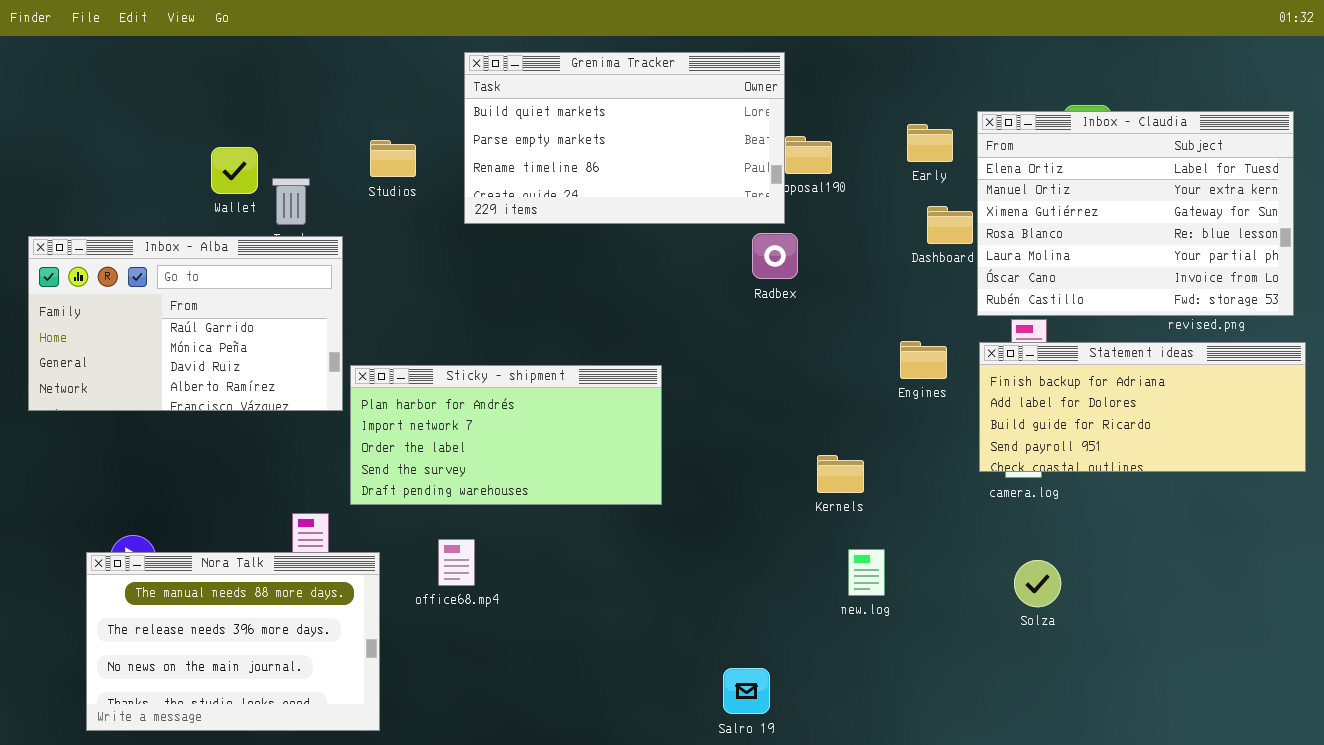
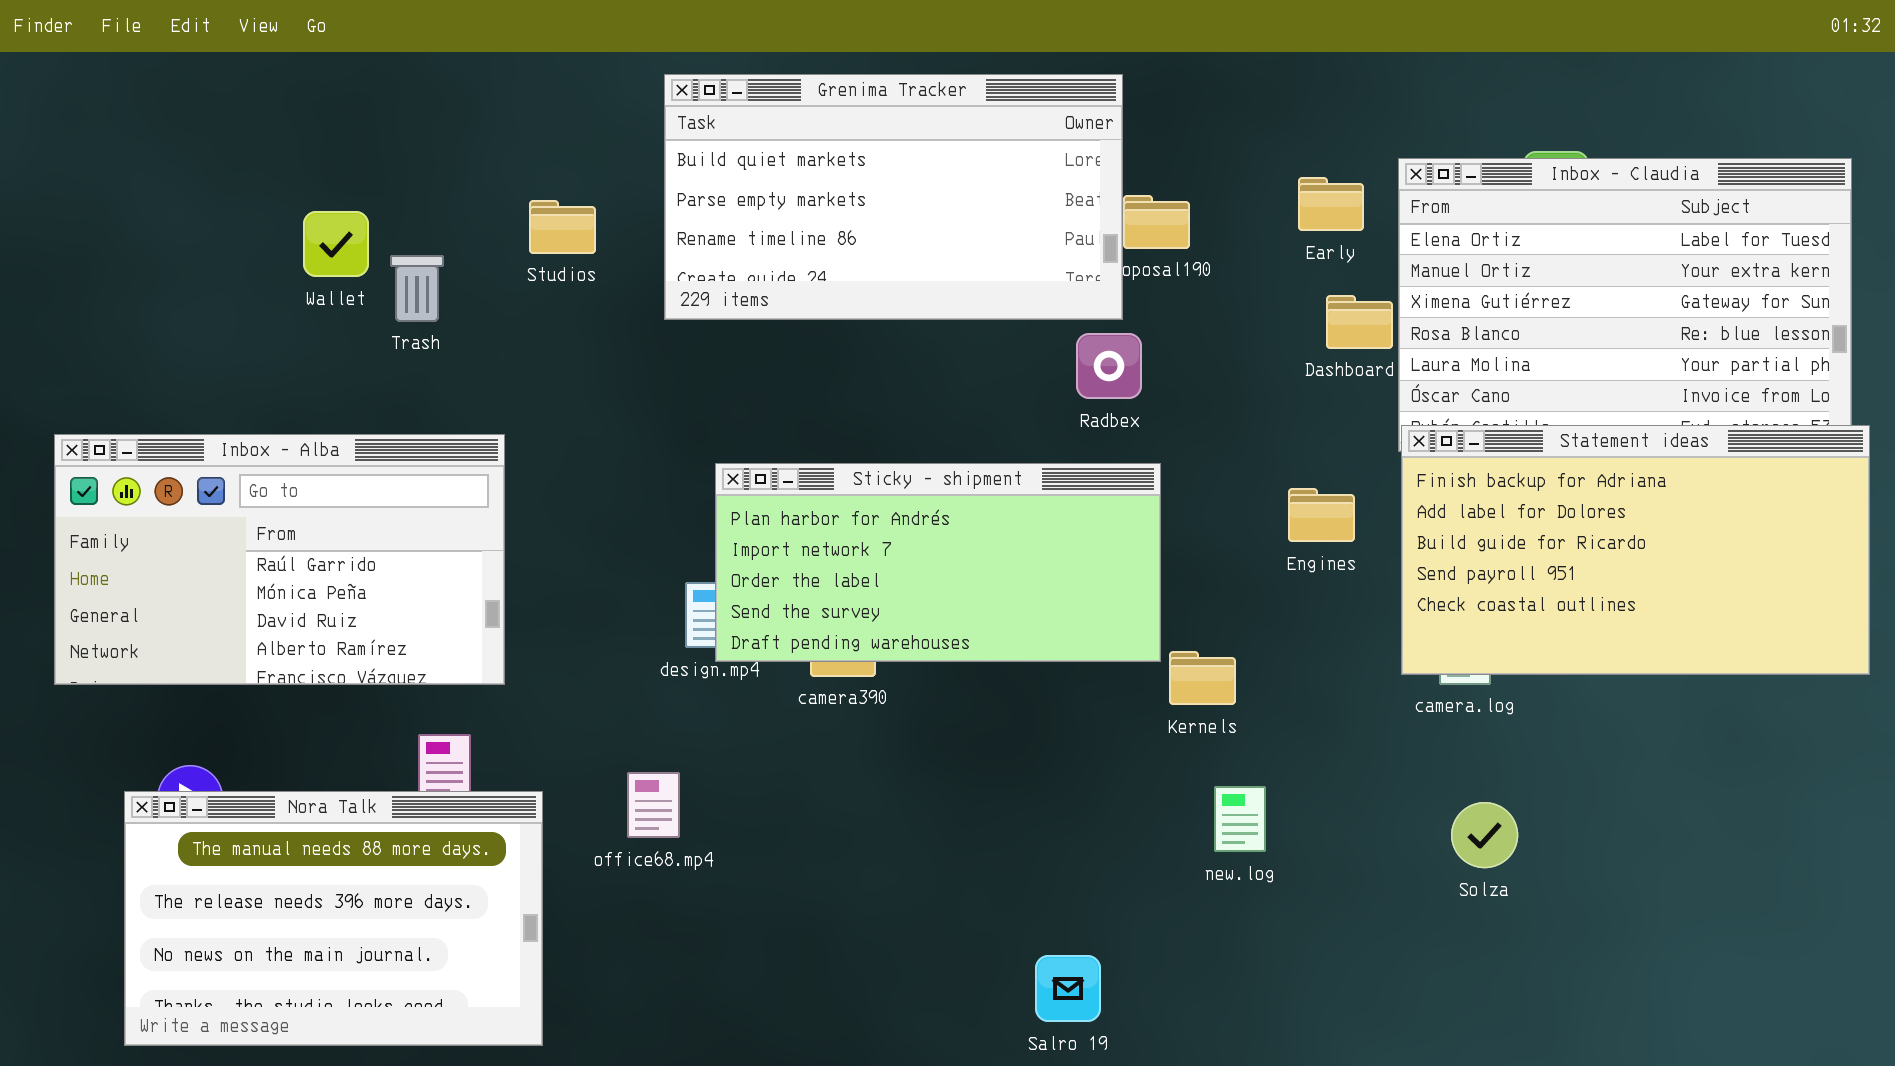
Inbox - Alba: [28,236,343,411] -> [54,434,505,685], moved
Statement ideas: [979,342,1306,472] -> [1401,425,1870,675], resized
Sticky - shipment: [350,365,662,505] -> [715,463,1161,662], moved

